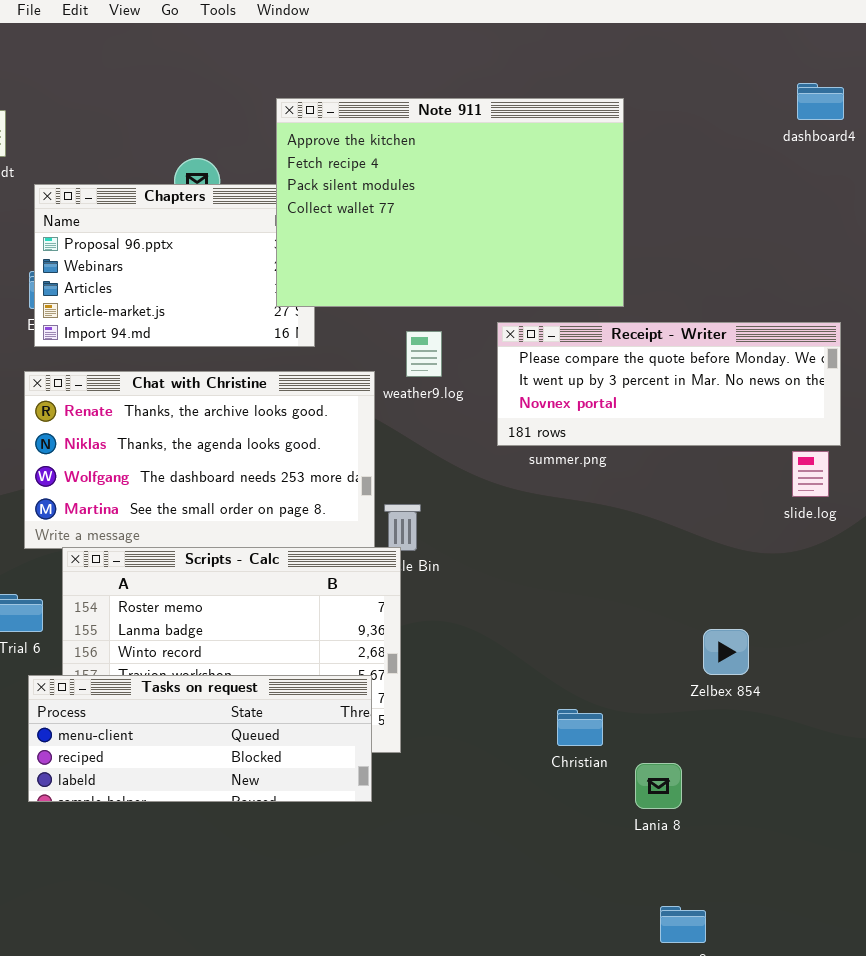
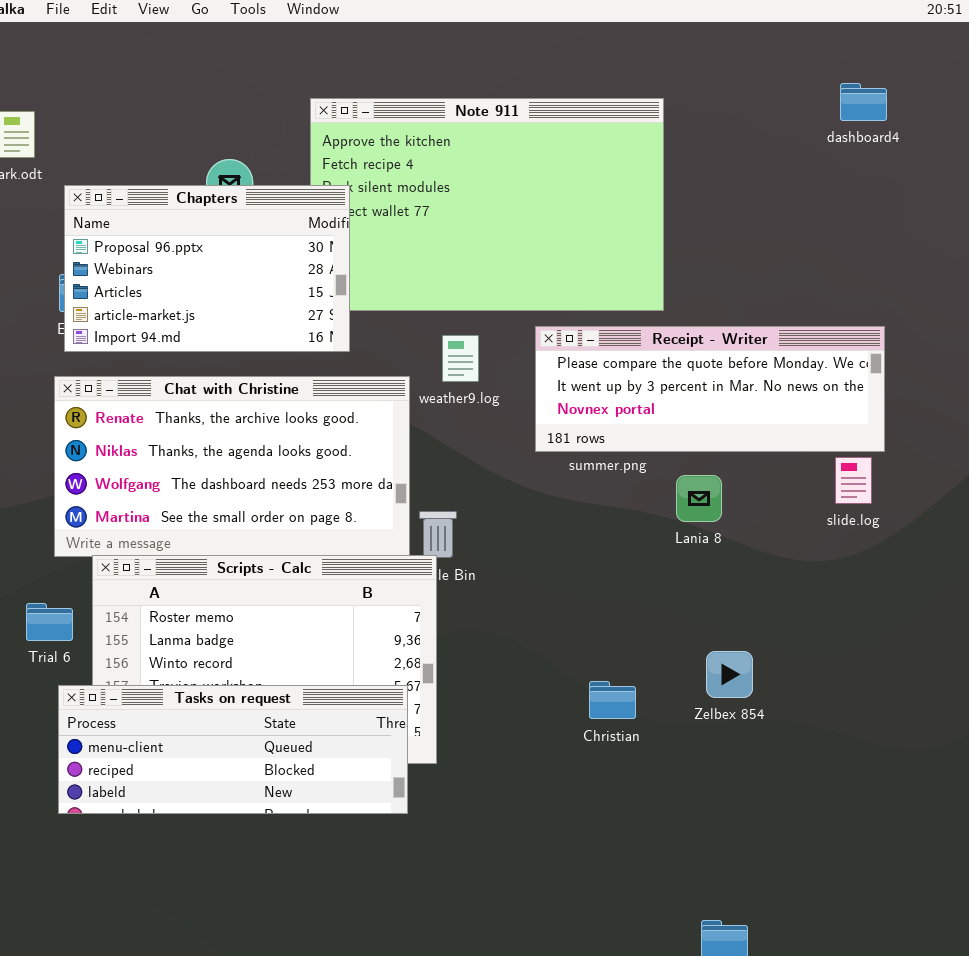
Chapters: [34,184,315,347] -> [64,185,350,352], raised
Zelbex 854: [703,629,749,675] -> [706,651,753,698], moved
Christian: [557,709,603,746] -> [589,681,636,719], moved
Lania 8: [635,763,682,809] -> [676,475,722,522], moved

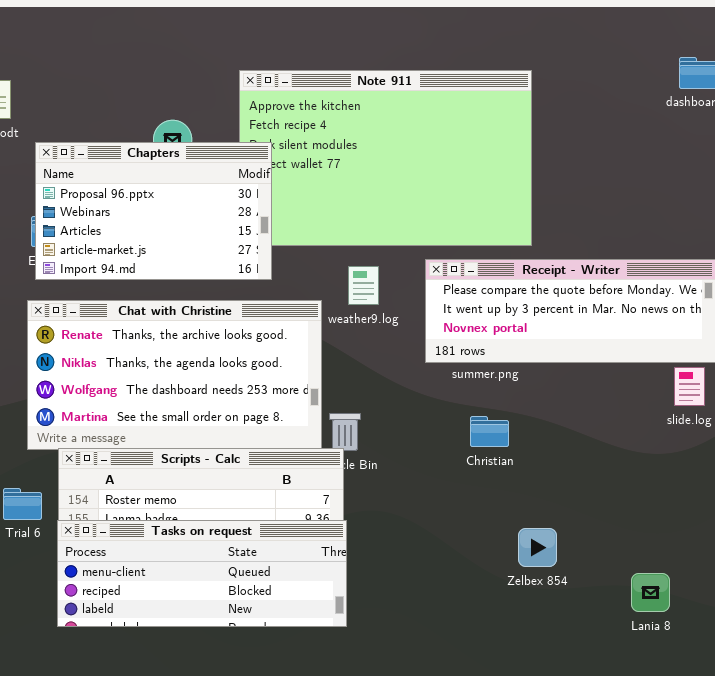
Lania 8: [676,475,722,522] -> [631,573,670,612], moved
Zelbex 854: [706,651,753,698] -> [518,528,557,567], moved
Christian: [589,681,636,719] -> [470,416,509,447], moved
Tasks on request: [58,685,408,814] -> [57,520,347,627], moved

